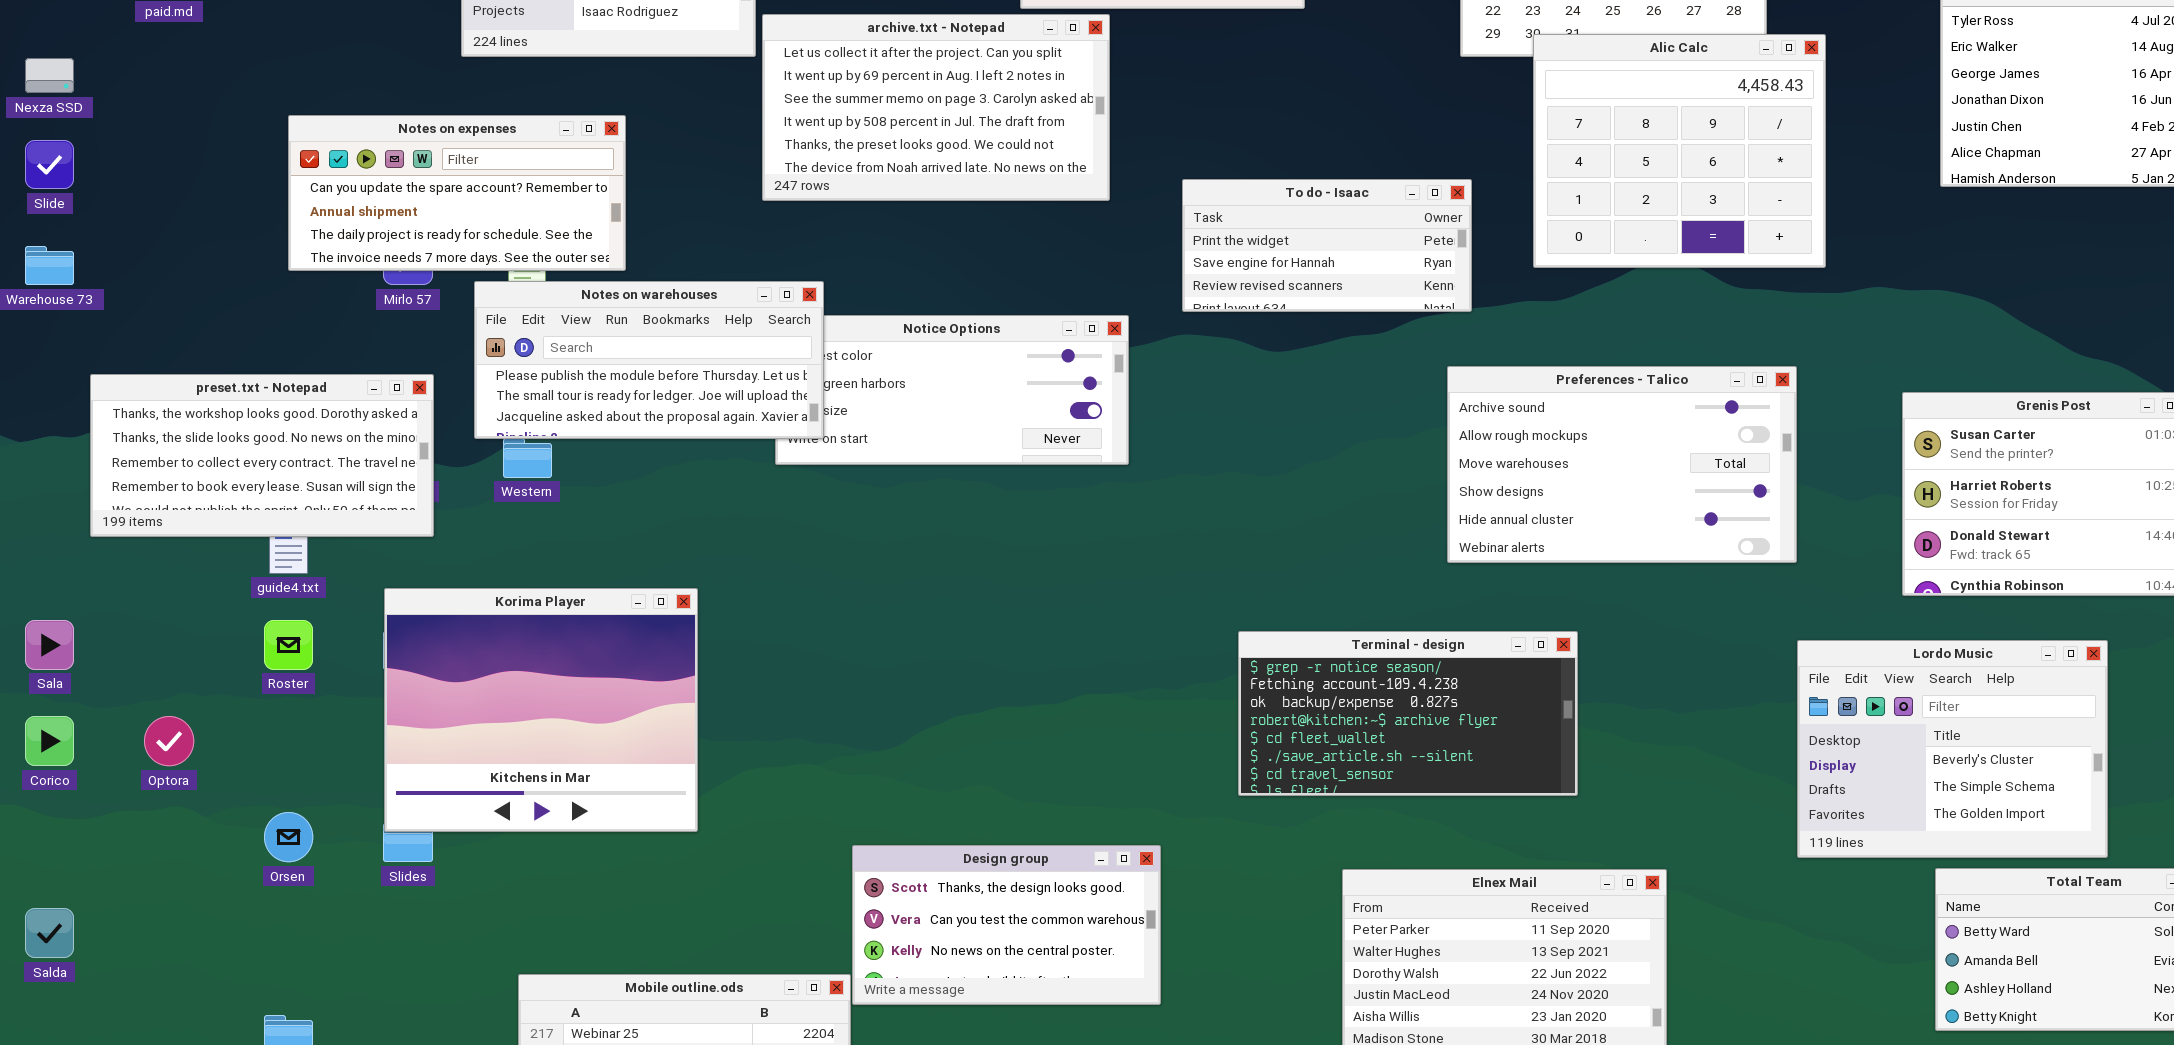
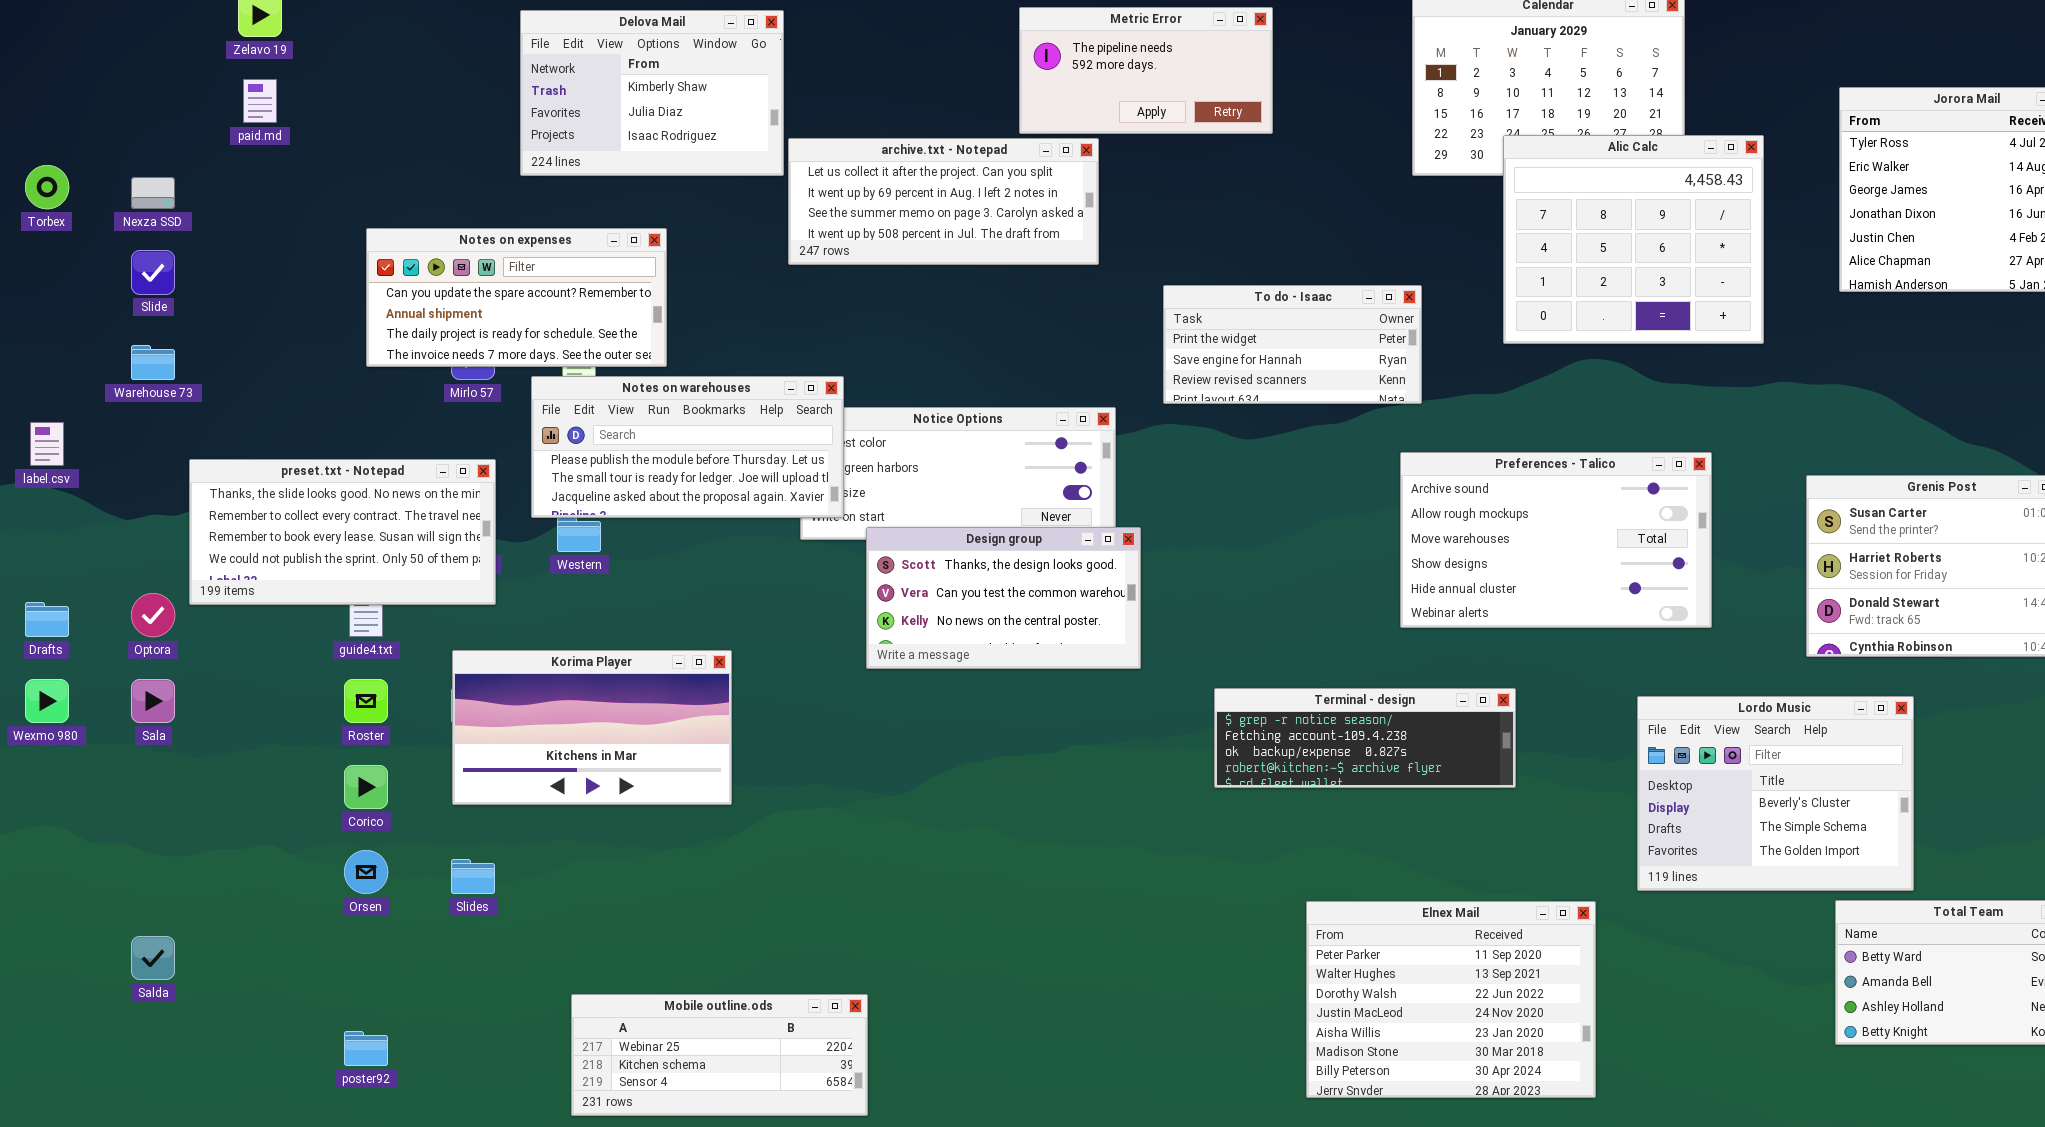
archive.txt - Notepad: [762,14,1110,201] -> [788,138,1099,265], resized
Alic Calc: [1533,34,1826,268] -> [1503,135,1764,344], moved
preset.txt - Notepad: [90,374,434,537] -> [189,459,496,605], scrolled down 1 row
Korima Player: [384,588,698,832] -> [452,650,732,805], resized
Terminal - design: [1238,631,1578,796] -> [1214,688,1516,788], resized
Lordo Music: [1797,640,2108,858] -> [1637,696,1914,891], moved
Corico: [25,716,74,766] -> [344,765,388,809], moved
Optora: [144,716,194,766] -> [131,593,175,637], moved
Design group: [852,845,1161,1005] -> [866,527,1141,669], moved

